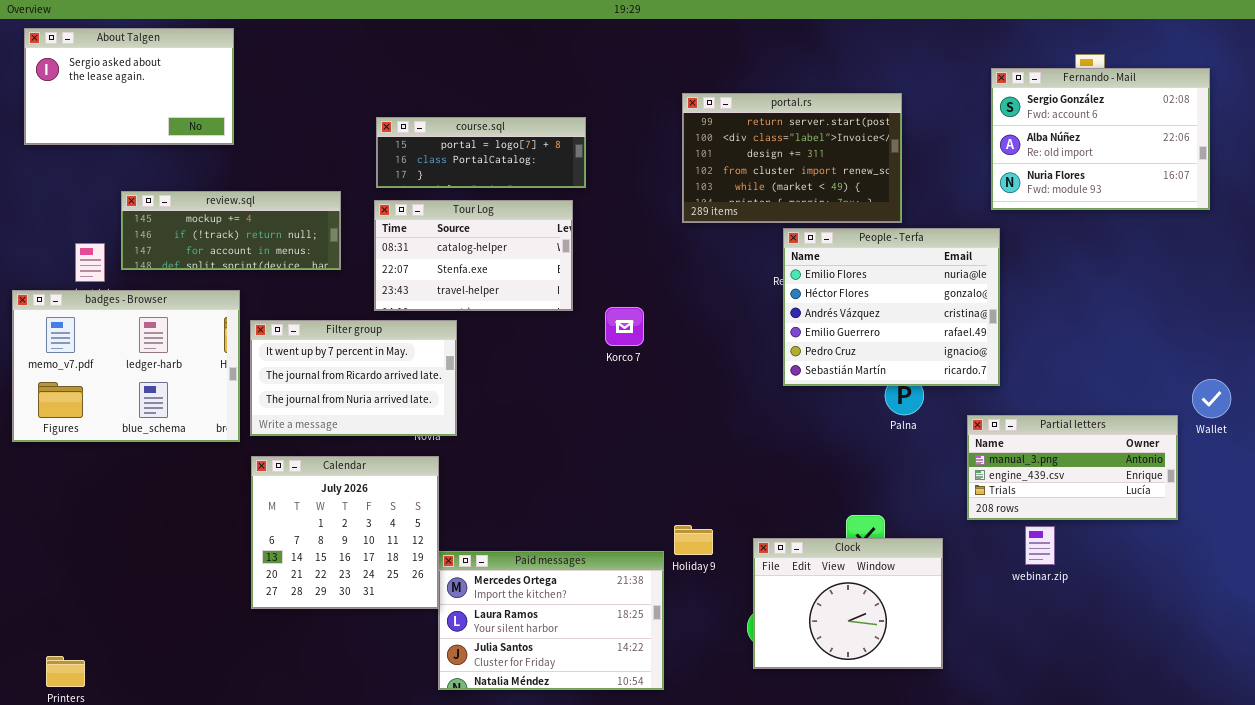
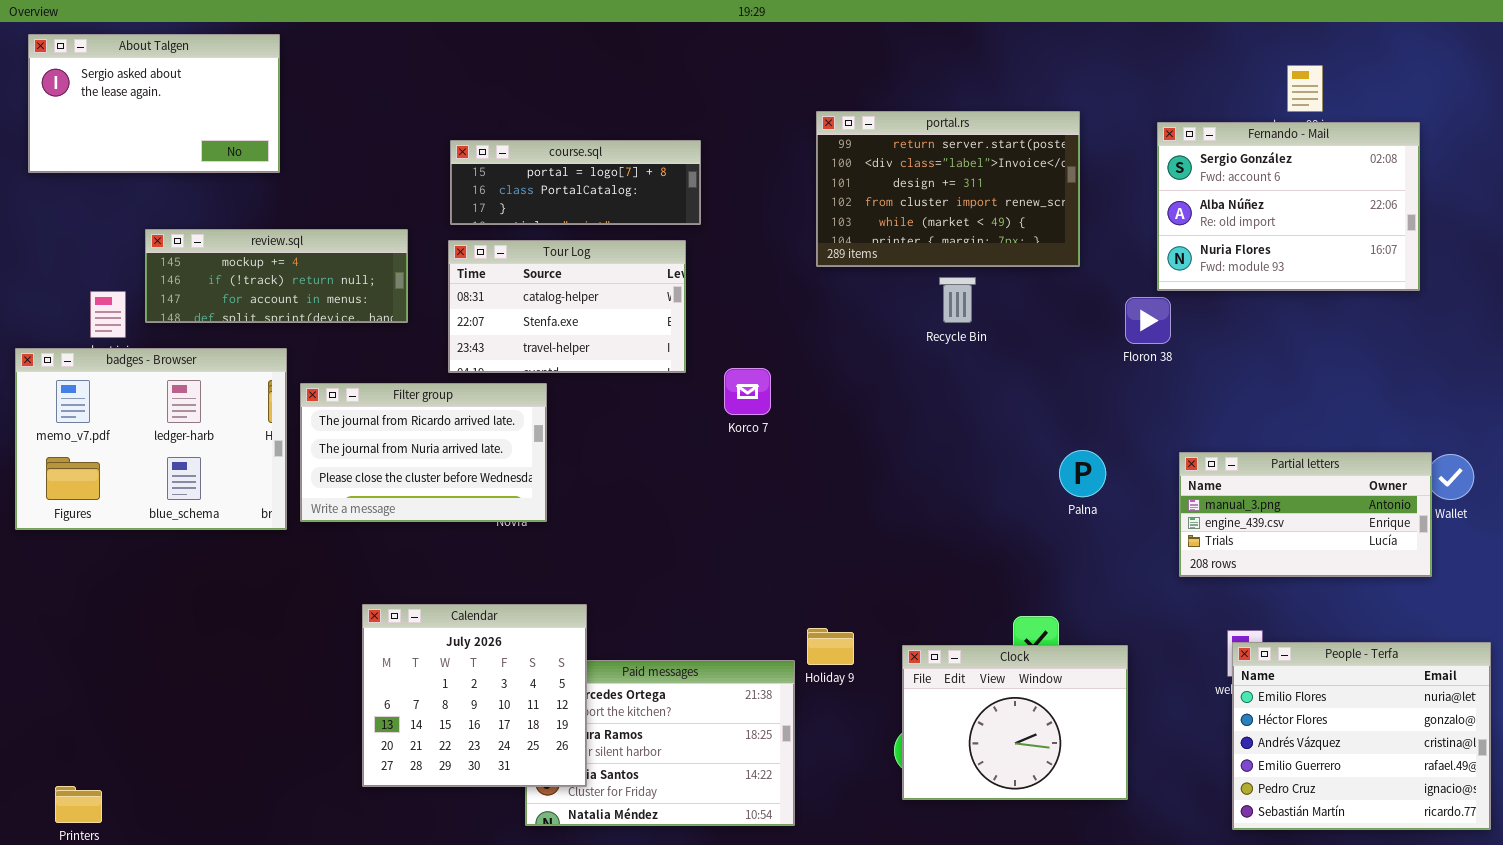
Fernando - Mail: [991,68,1210,210] -> [1157,122,1420,291], moved
People - Terfa: [783,228,1000,386] -> [1232,642,1491,830], moved
Filter group: [250,320,457,436] -> [300,383,547,522], scrolled down 1 row
Partial letters: [967,415,1178,520] -> [1179,452,1432,577], moved
Calendar: [251,456,439,609] -> [362,604,587,787], moved

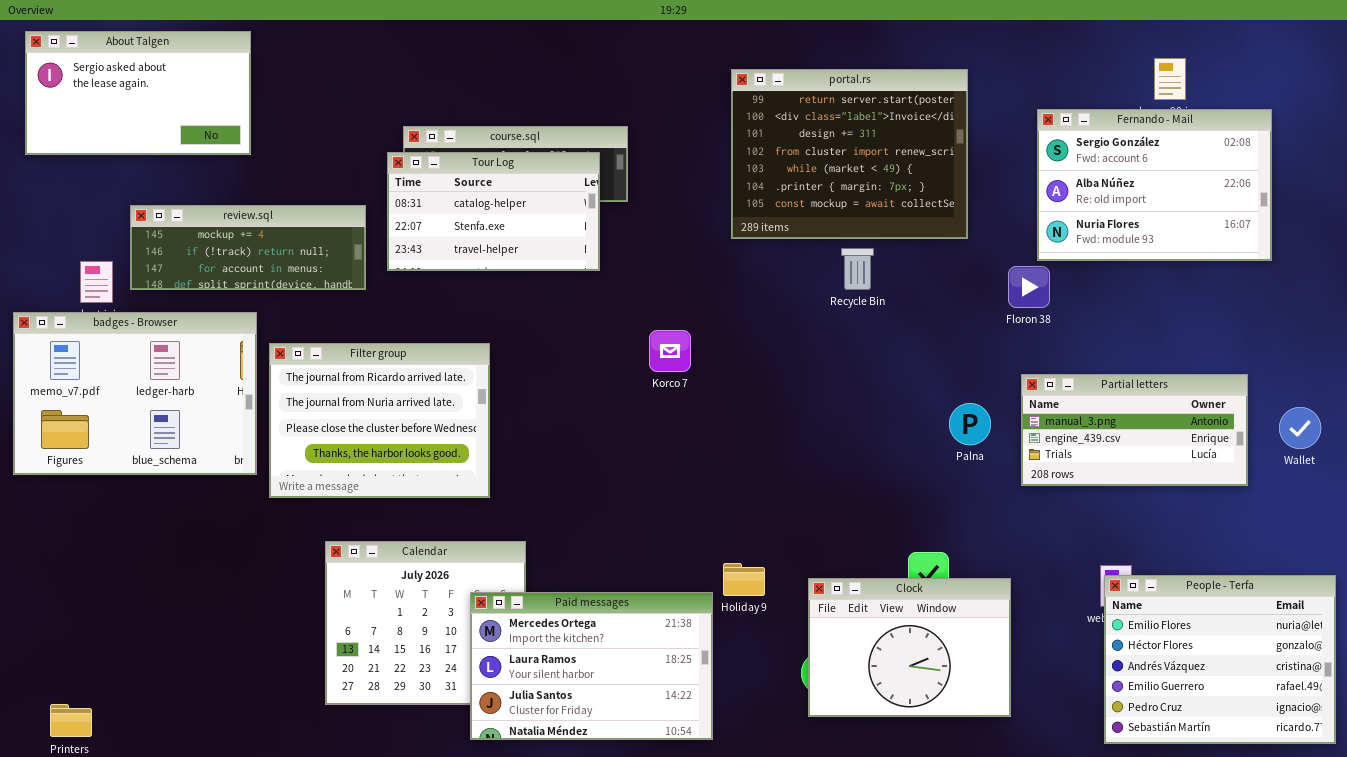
portal.rs: [816,111,1080,267] -> [731,69,968,239], resized
Tour Log: [448,240,686,373] -> [387,152,600,271], moved
Filter group: [300,383,547,522] -> [269,343,490,498], resized
Partial letters: [1179,452,1432,577] -> [1021,374,1248,486], moved
Paid messages: [525,660,795,826] -> [470,592,713,740], raised

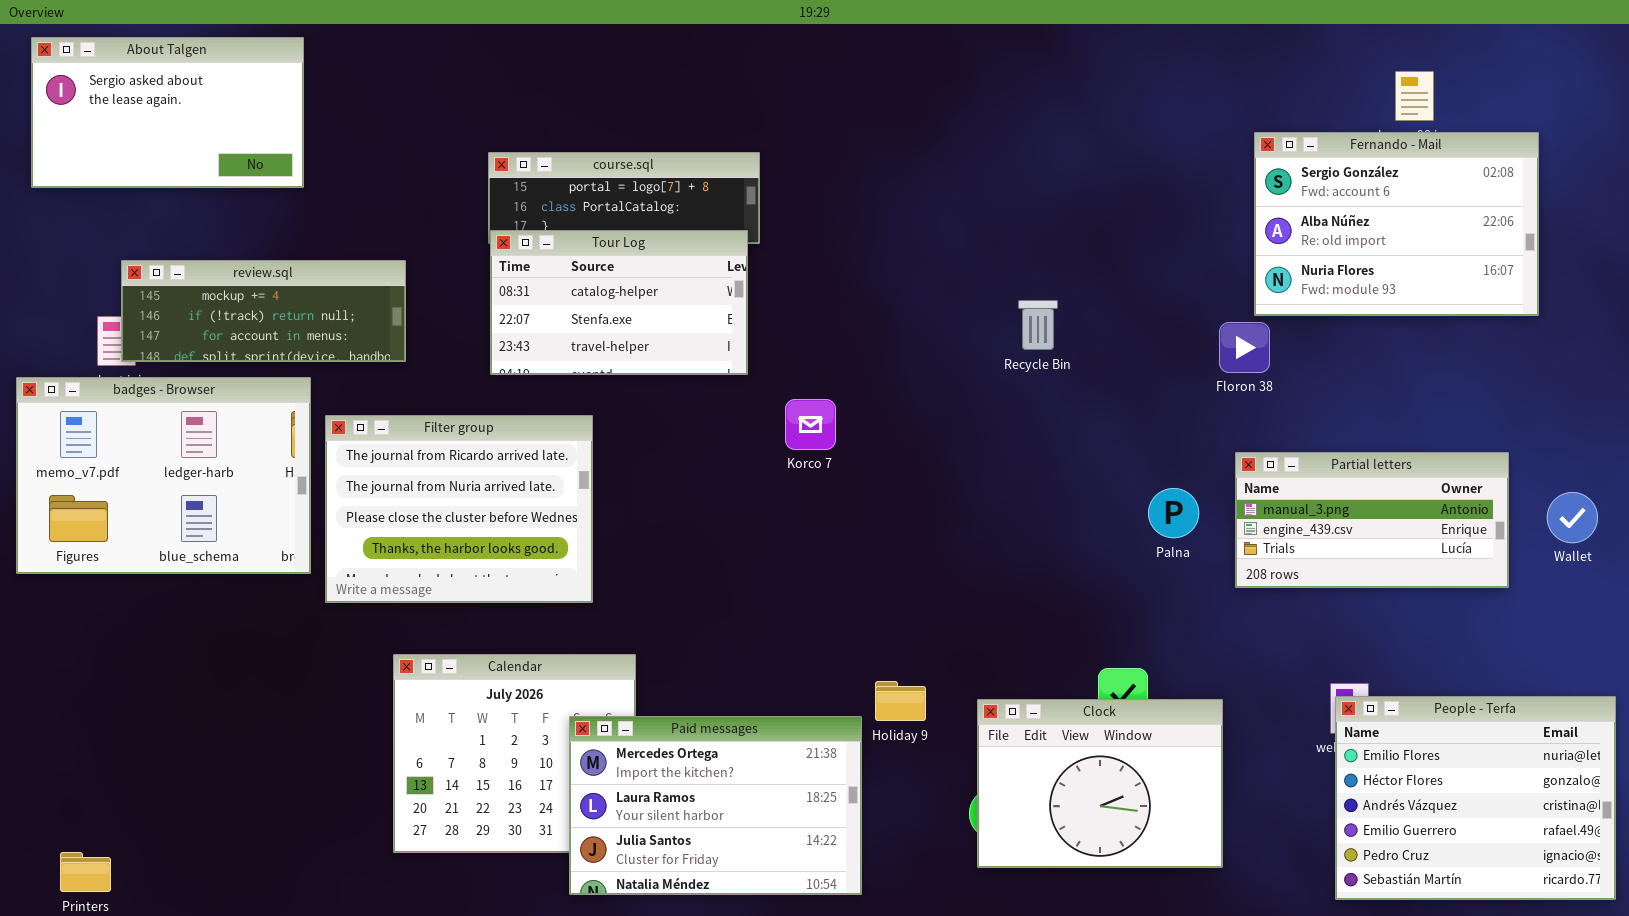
portal.rs: [731,69,968,239] -> none, closed
Tour Log: [387,152,600,271] -> [490,230,748,375], moved
review.sql: [130,205,366,290] -> [121,260,406,362], moved

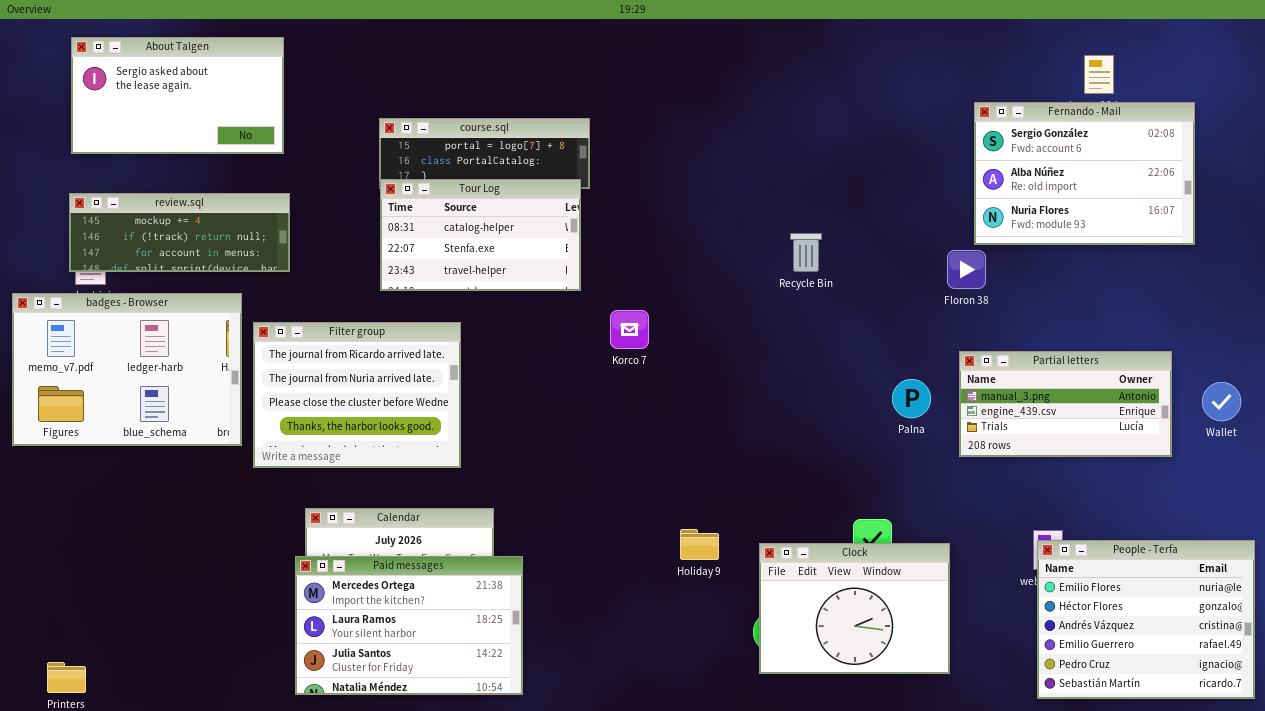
About Talgen: [31,37,304,188] -> [71,37,284,154], moved
review.sql: [121,260,406,362] -> [69,193,290,272], moved
Paid messages: [569,716,862,895] -> [295,556,523,695], moved

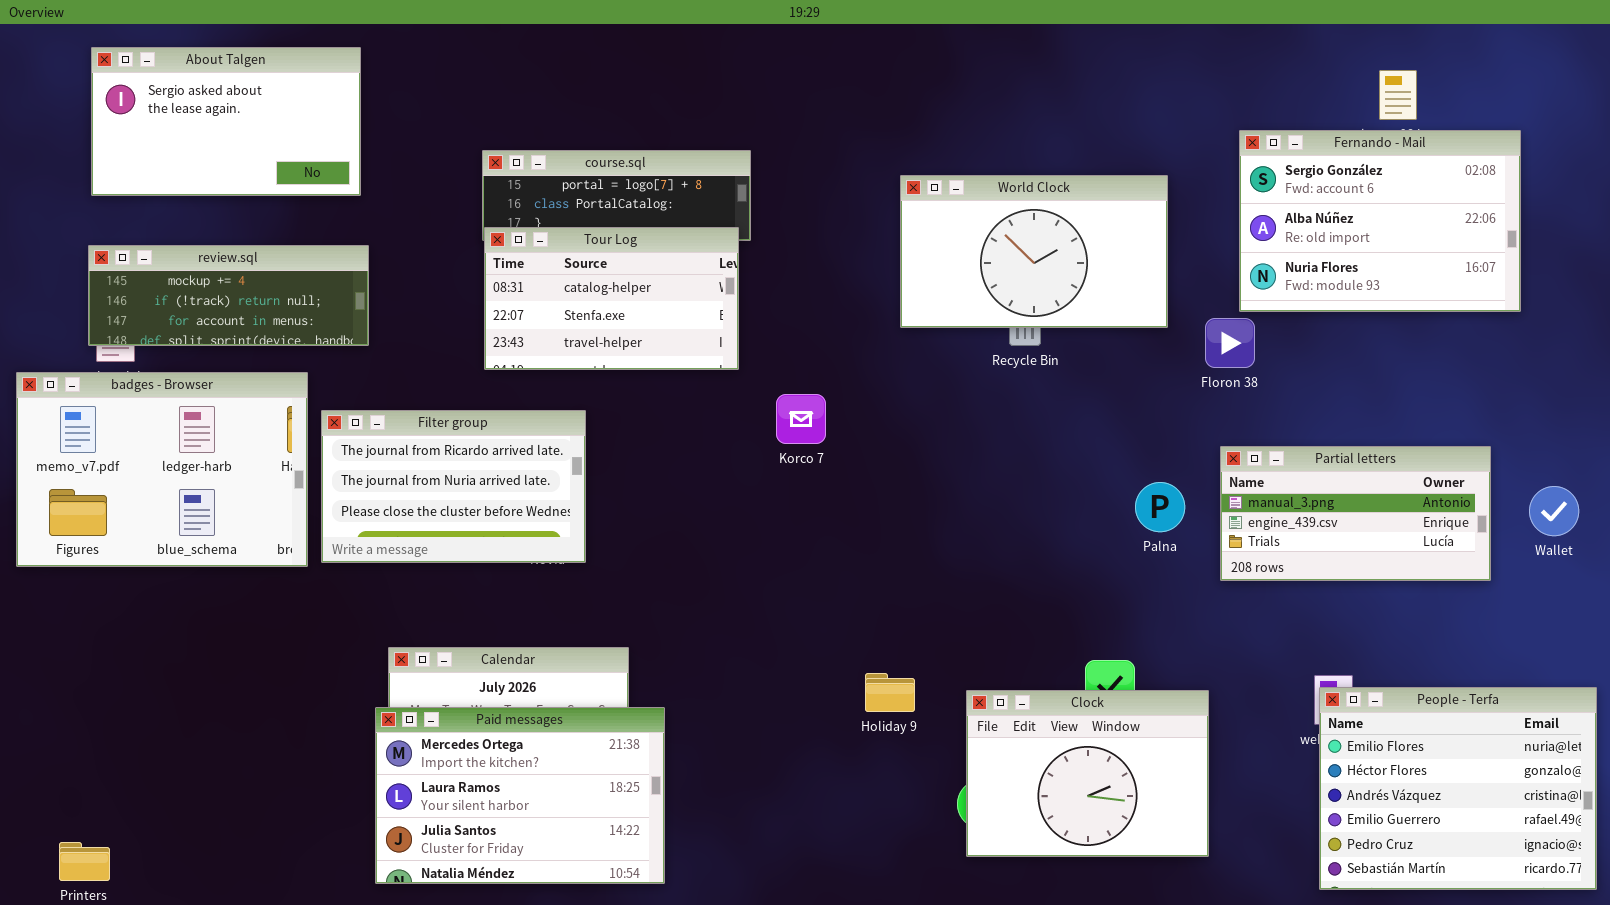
World Clock: none -> [900,175,1168,328], opened
Filter group: [253,322,461,468] -> [321,410,586,563], resized

